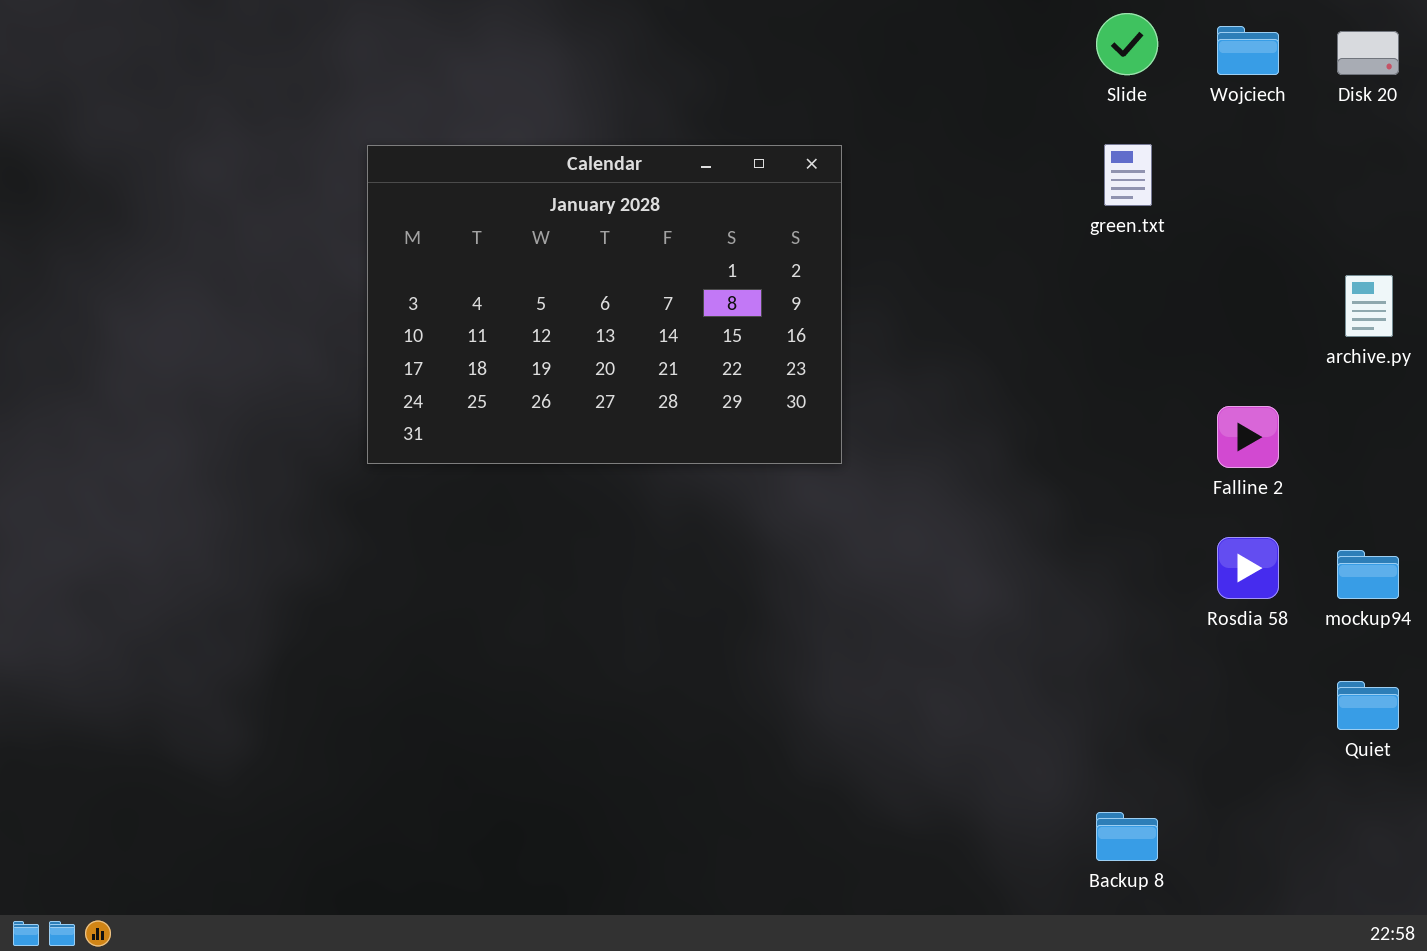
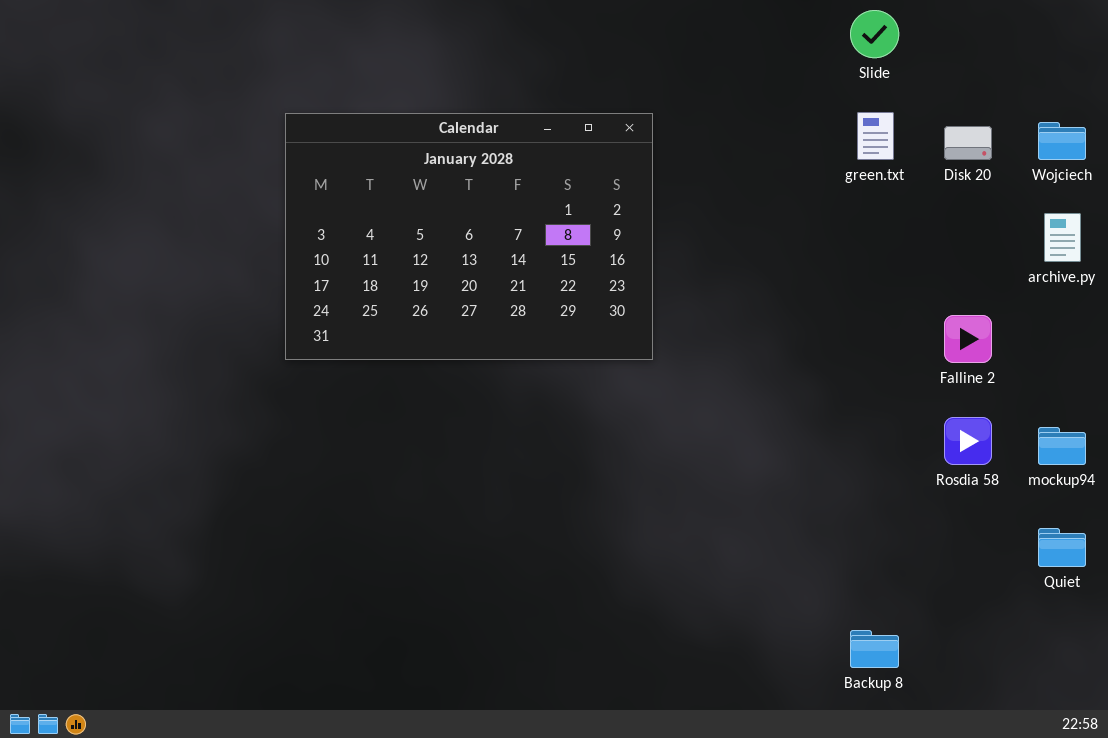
Wojciech: [1217,26,1279,75] -> [1038,122,1086,160], moved
Disk 20: [1337,31,1399,75] -> [944,126,992,160], moved

